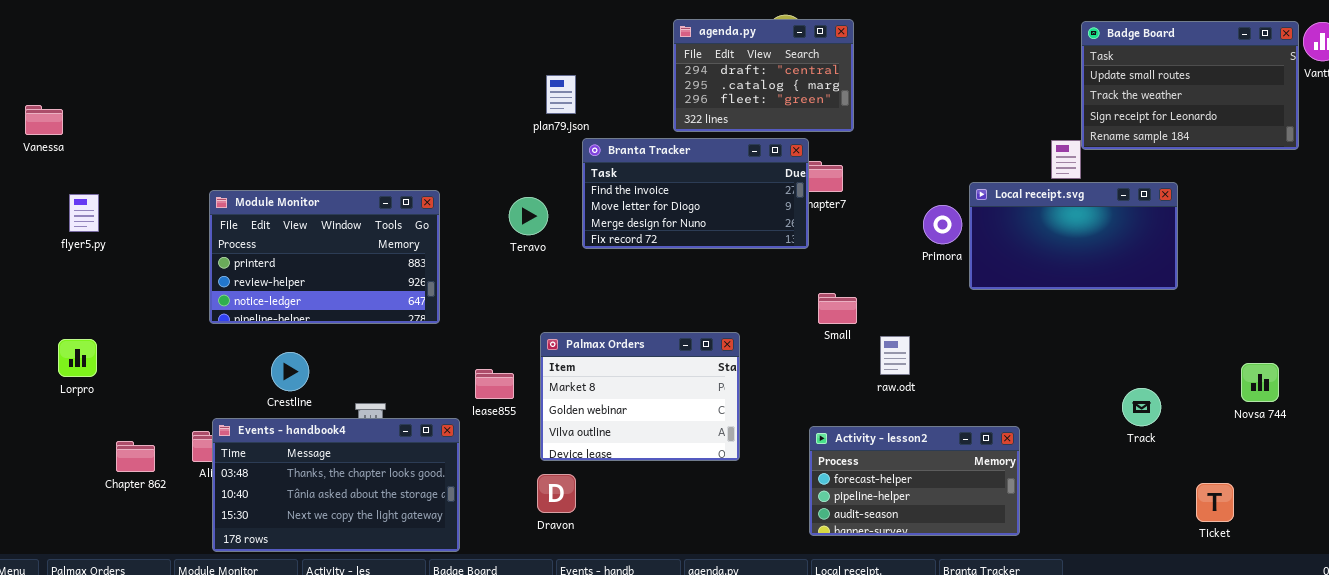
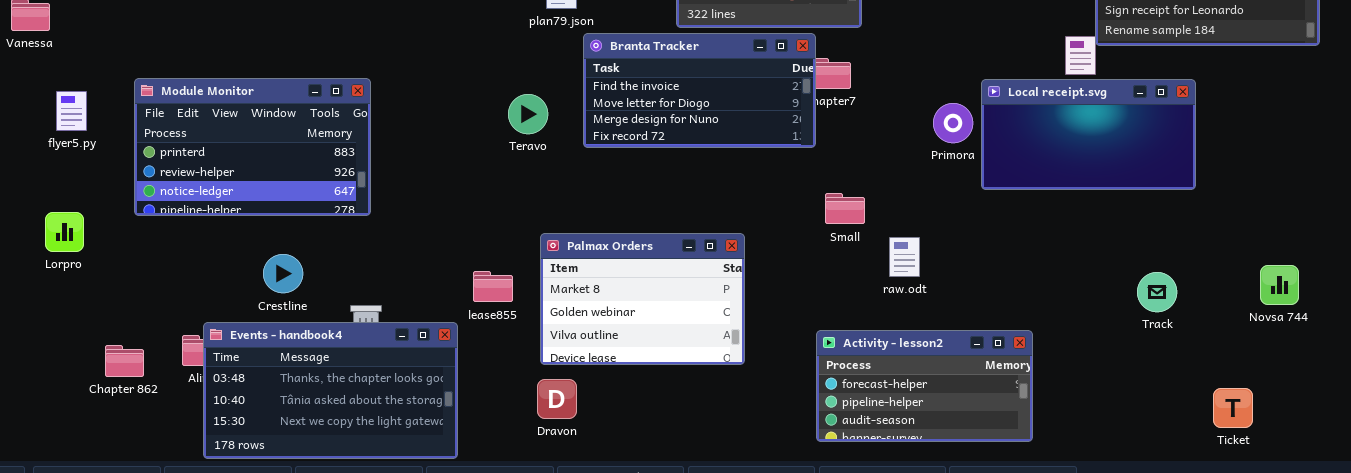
Module Monitor: [209,190,440,324] -> [134,78,371,216], moved
Lorpro: [58,339,97,377] -> [45,212,84,252], moved
Track: [1122,388,1161,426] -> [1137,272,1177,312], moved

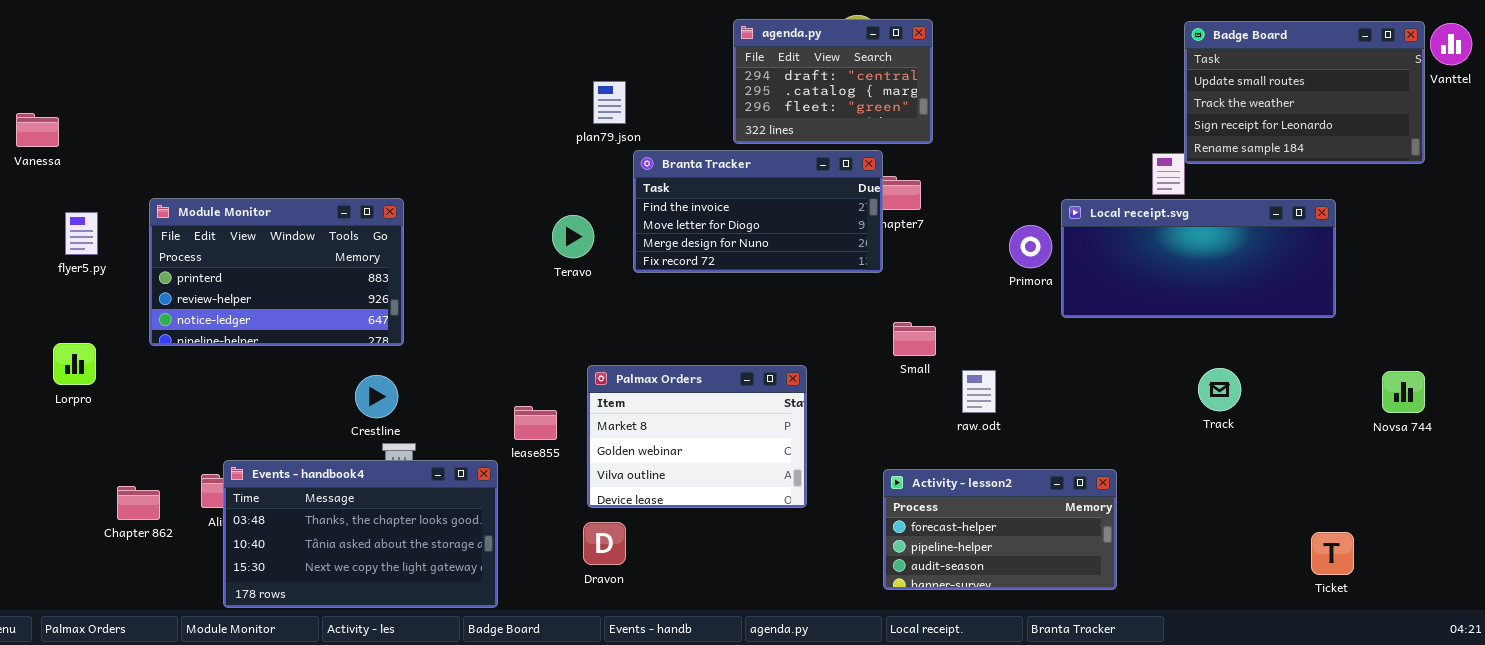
Local receipt.svg: [981,79,1196,190] -> [1061,199,1336,318], resized
Crestline: [263,254,303,293] -> [355,375,398,418], moved
Novsa 744: [1260,265,1299,305] -> [1382,371,1425,413], moved
Track: [1137,272,1177,312] -> [1198,368,1241,411], moved

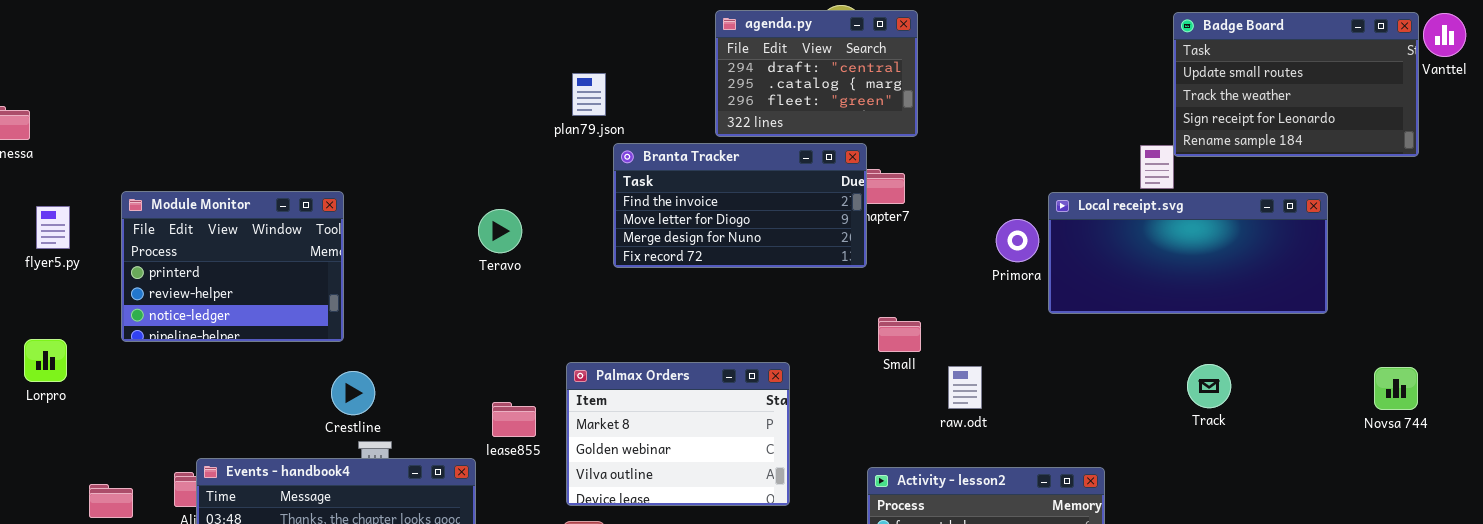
Module Monitor: [149,198,404,346] -> [121,191,344,342], resized
Teravo: [552,215,594,258] -> [478,209,522,253], moved

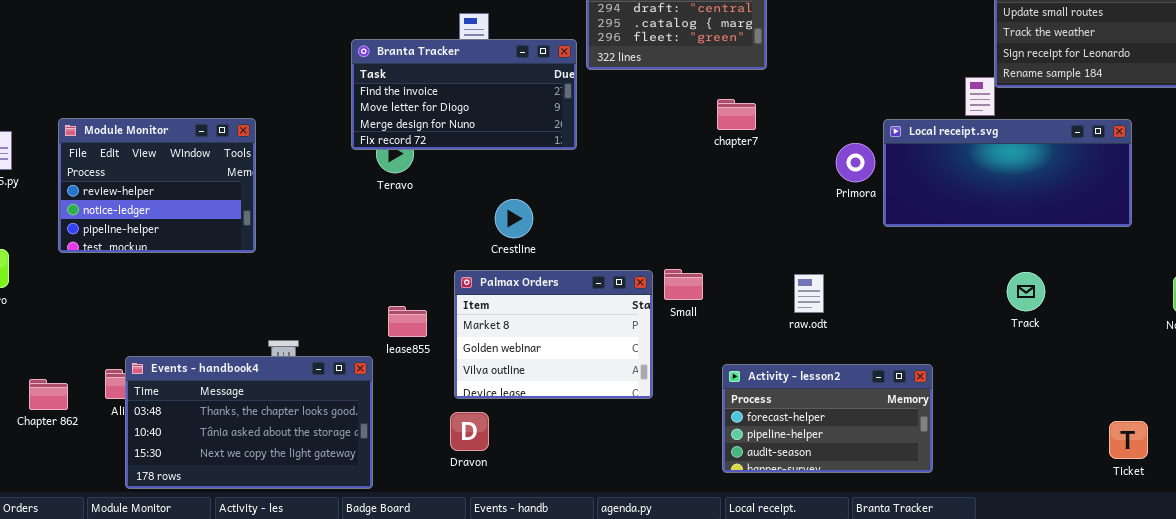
Branta Tracker: [613,143,867,268] -> [351,39,577,150], moved
Module Monitor: [121,191,344,342] -> [58,118,256,253], scrolled down 1 row
Small: [878,317,921,352] -> [664,269,703,300], moved
Crestline: [331,371,375,415] -> [495,199,533,238], moved

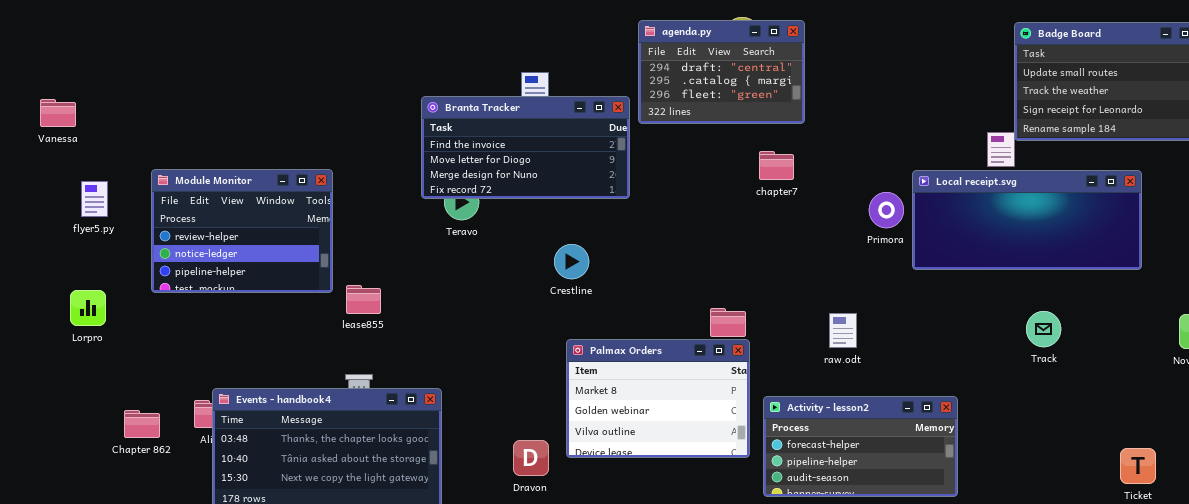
Palmax Orders: [454,270,653,399] -> [566,339,750,458], moved
lease855: [388,306,427,337] -> [346,285,381,314], moved

